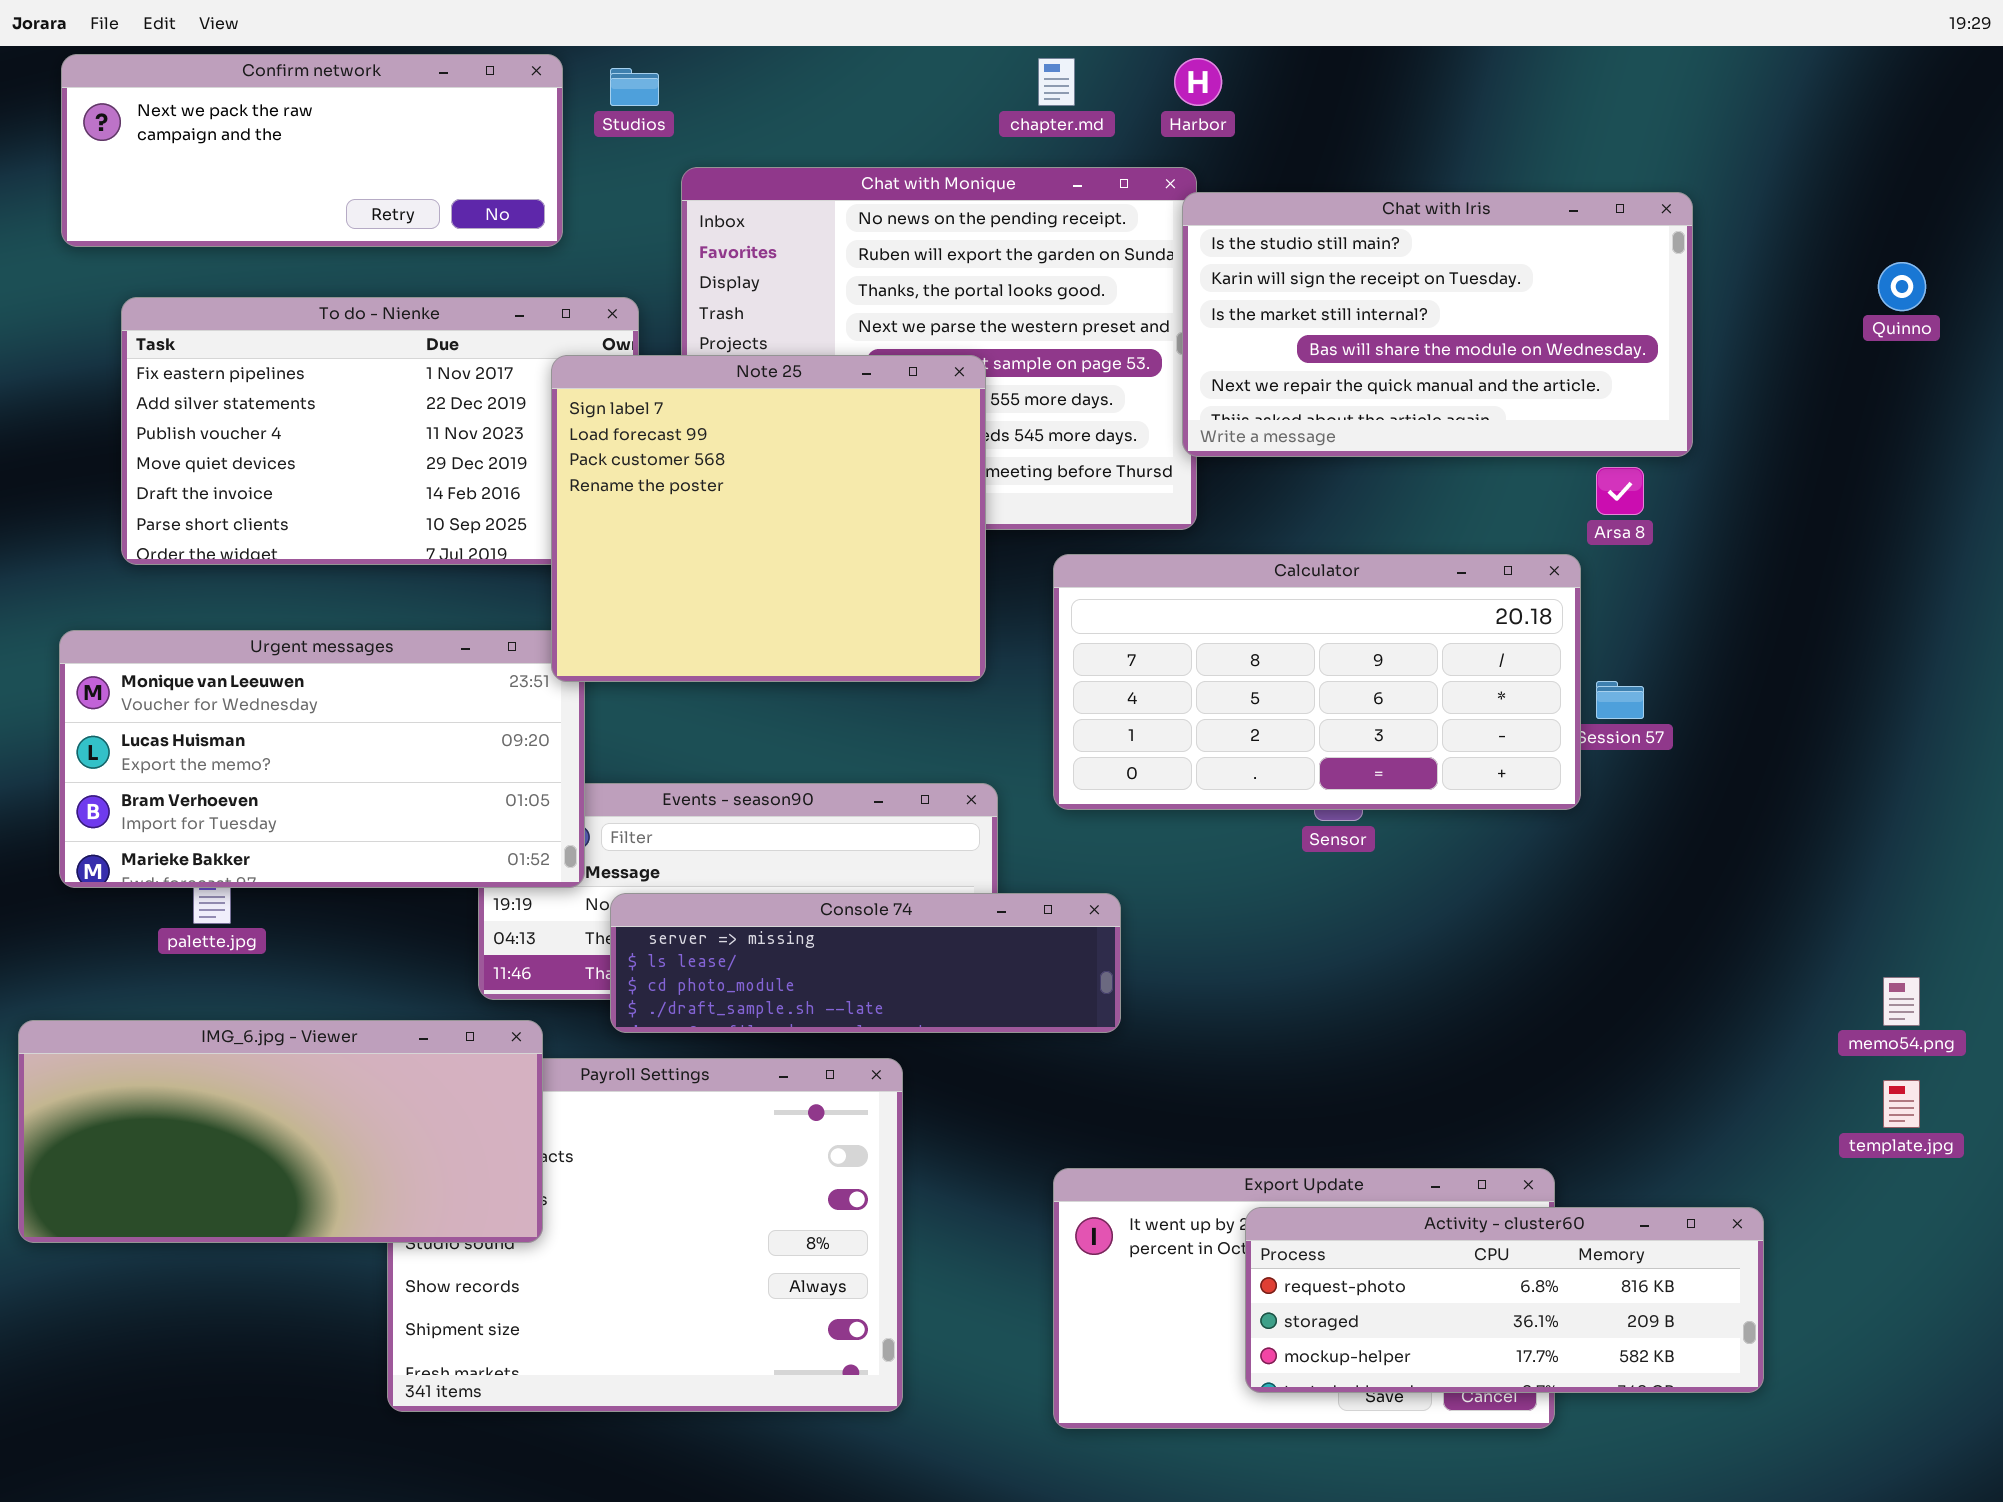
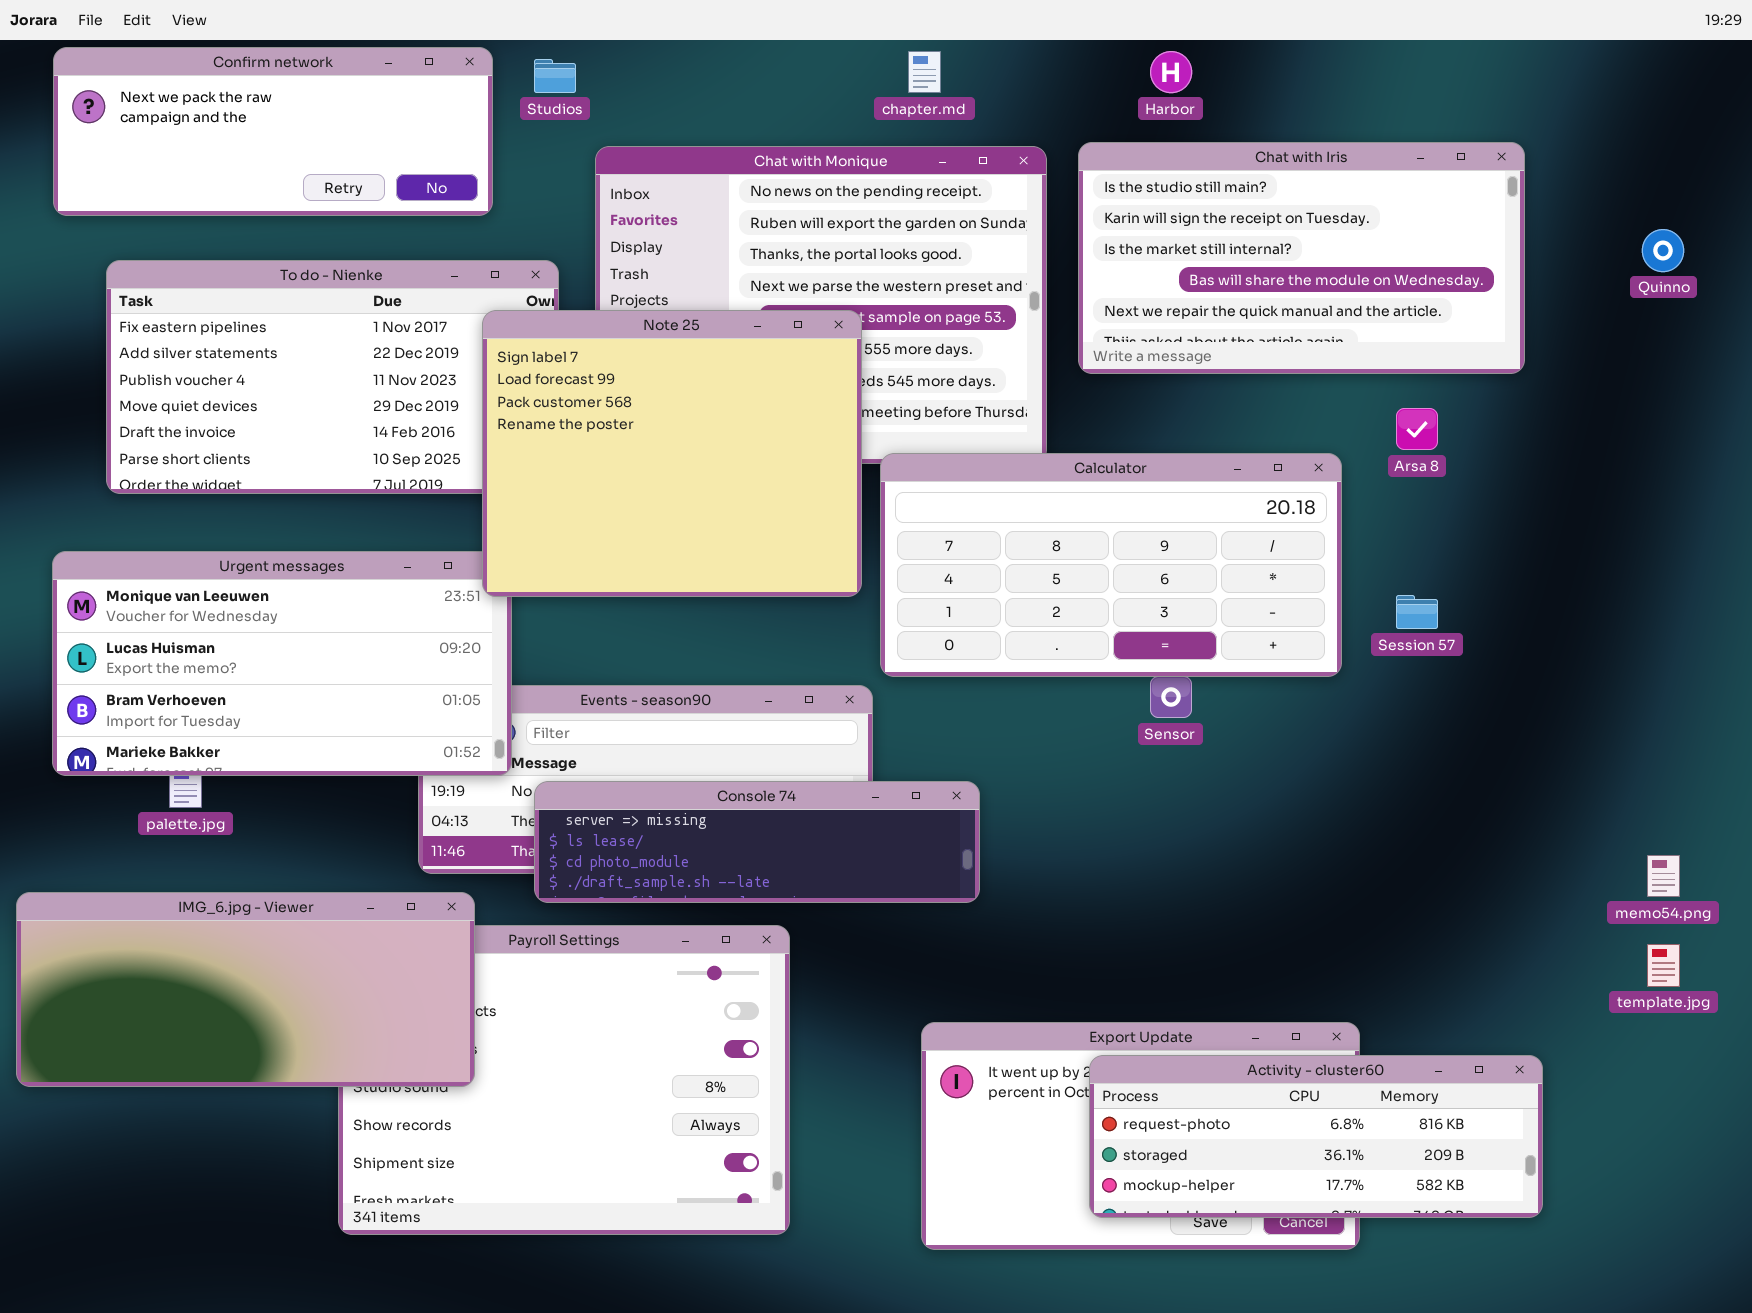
Harbor: [1174,58,1222,106] -> [1150,51,1192,93], moved
Chat with Iris: [1182,192,1693,457] -> [1078,142,1525,374], moved
Calculator: [1053,554,1581,810] -> [880,453,1342,677], moved

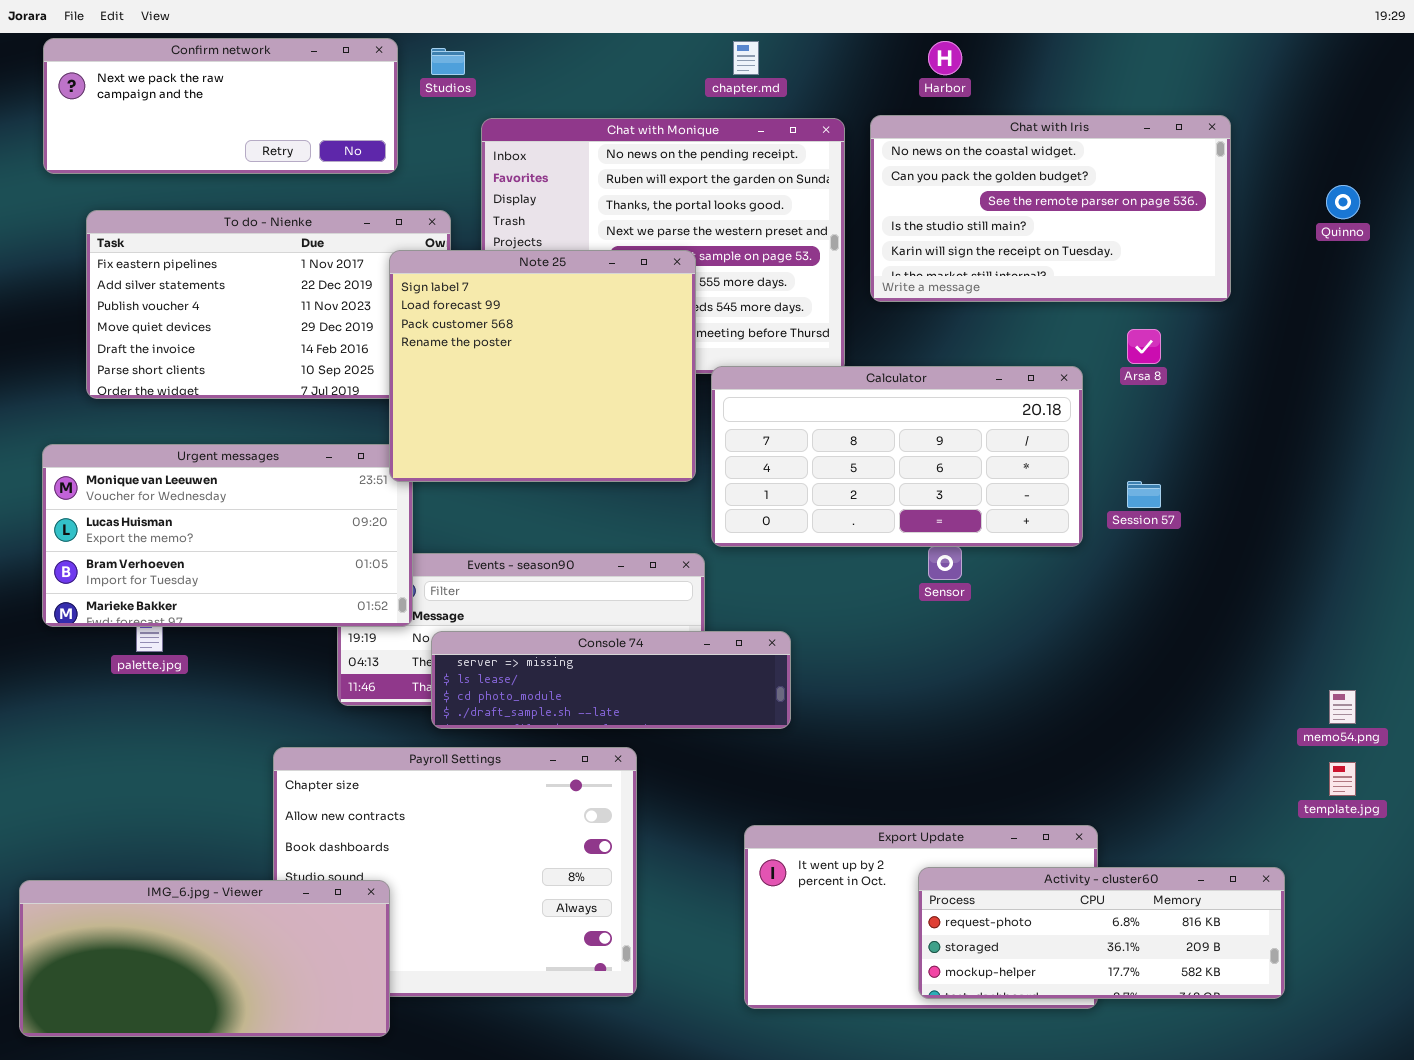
Chat with Iris: [1078,142,1525,374] -> [870,115,1231,302], scrolled up 3 rows
IMG_6.jpg - Viewer: [16,892,475,1087] -> [19,880,390,1037], moved
Activity - cluster60: [1089,1055,1543,1218] -> [918,867,1285,999], moved

